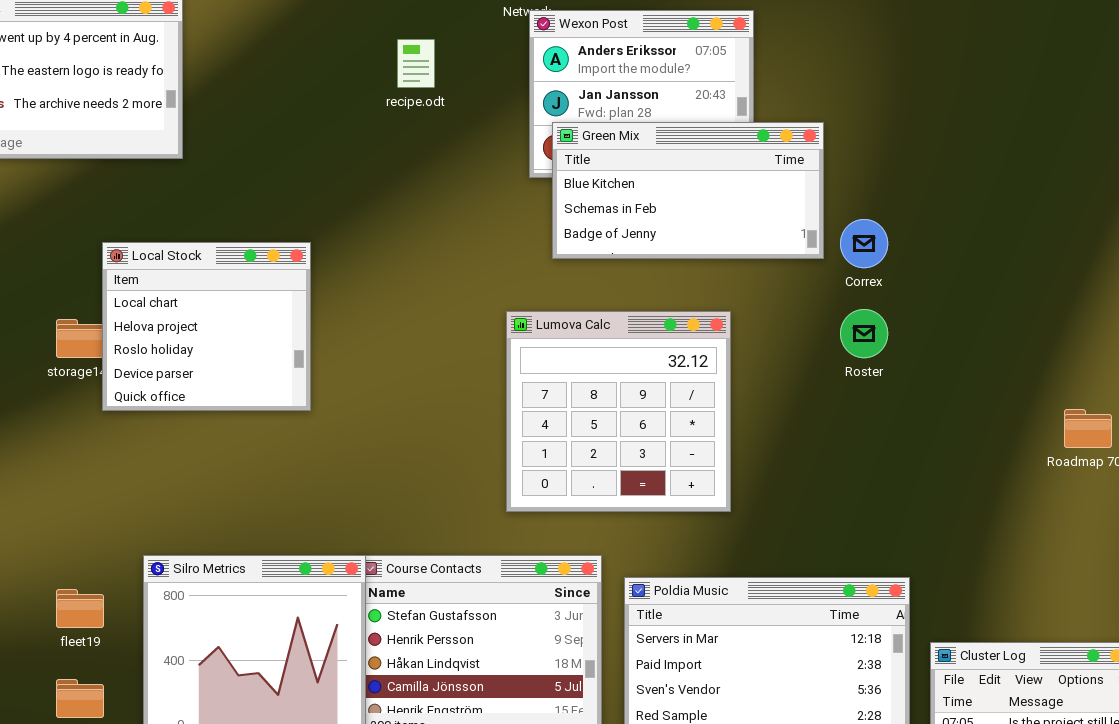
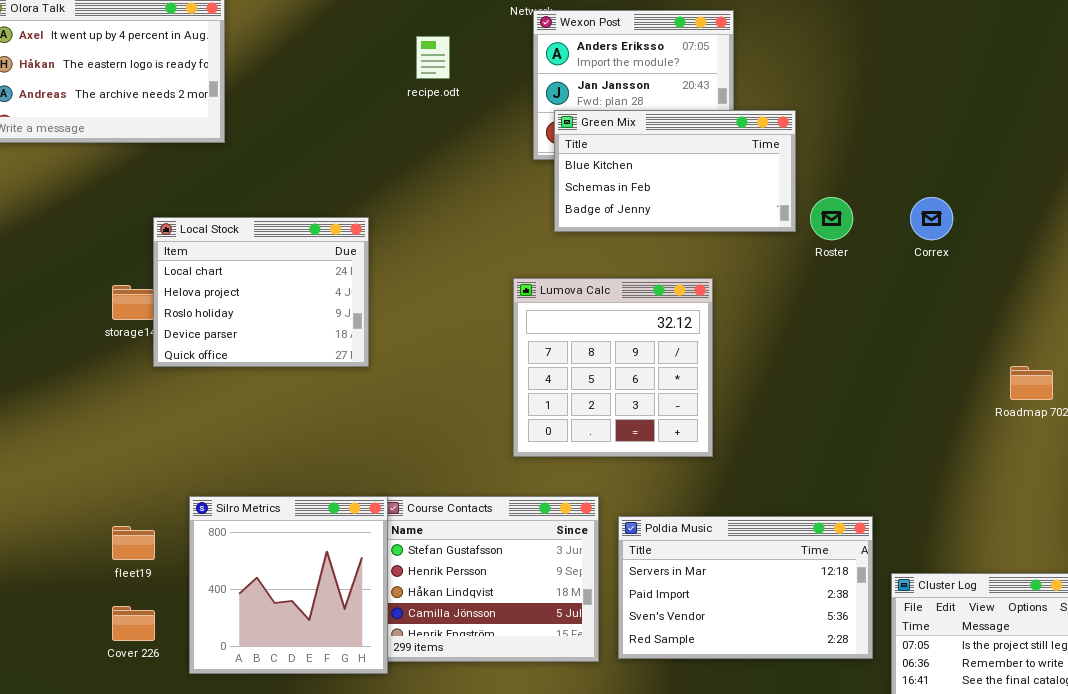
Correx: [840,219,888,268] -> [910,197,953,240], moved
Local Stock: [102,242,311,411] -> [153,217,369,367], resized
Roster: [840,309,888,358] -> [810,197,853,240], moved

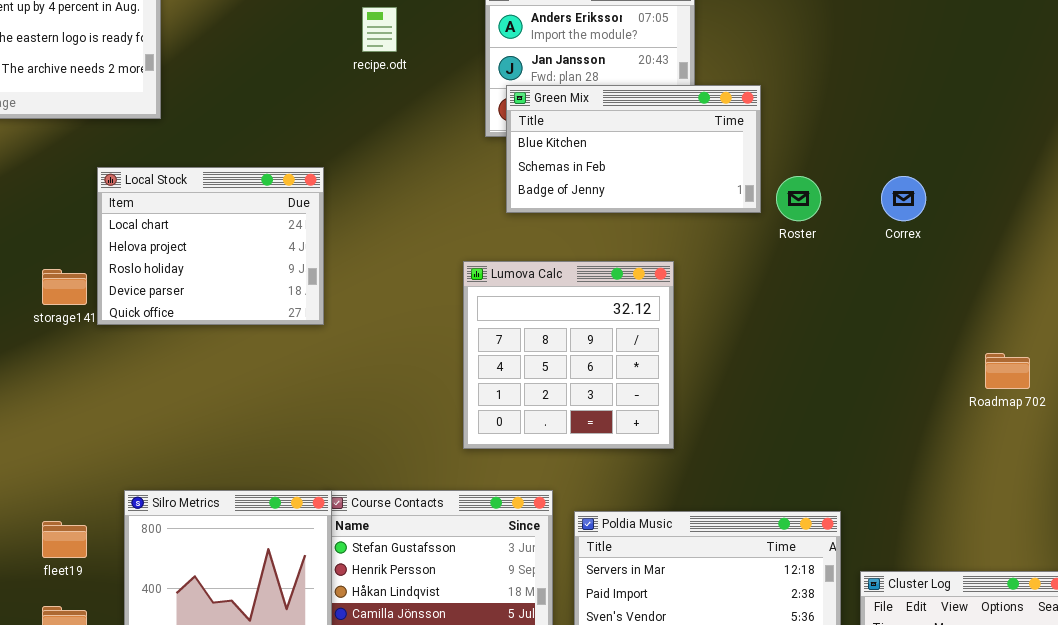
Local Stock: [153,217,369,367] -> [97,167,324,325], moved

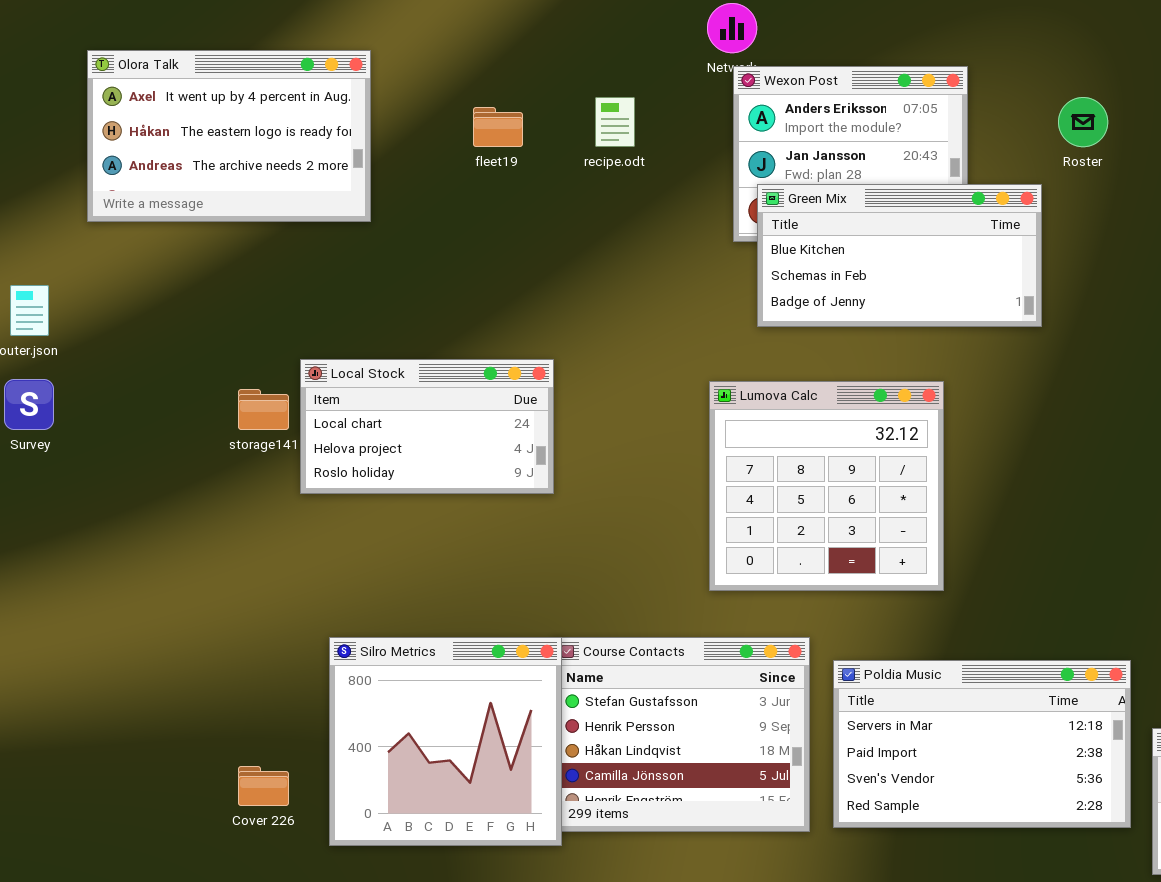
Local Stock: [97,167,324,325] -> [300,359,554,494], moved, resized
Roster: [776,176,821,221] -> [1058,97,1108,147], moved
fleet19: [42,521,87,558] -> [473,107,523,147], moved

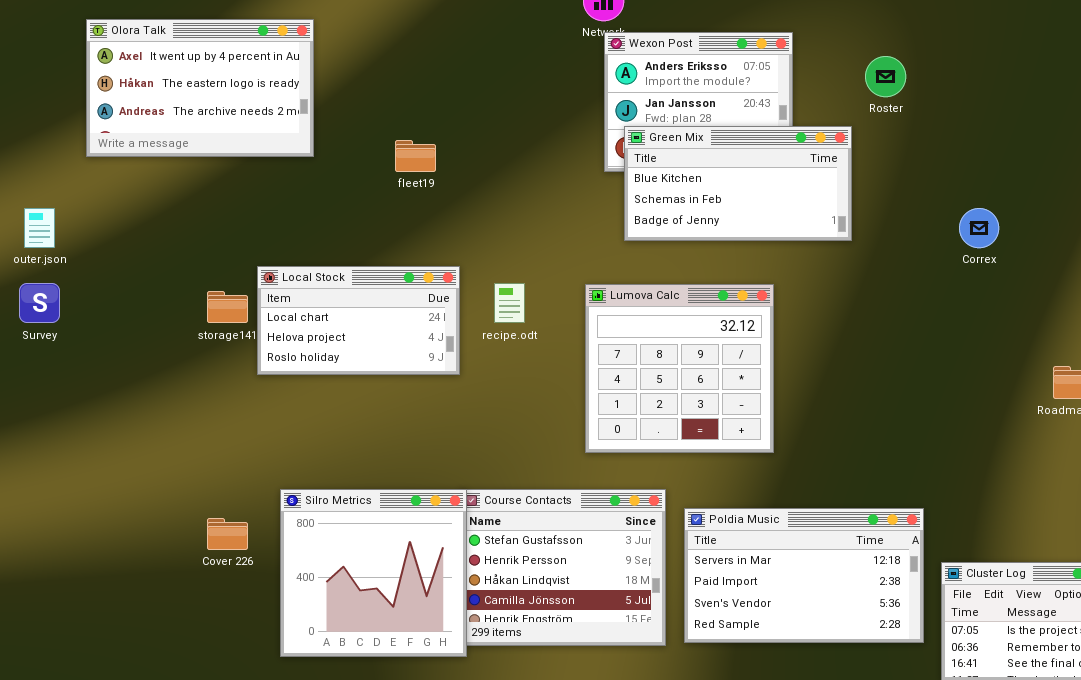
recipe.odt: [595,97,635,147] -> [494,283,525,323], moved
fleet19: [473,107,523,147] -> [395,140,436,172], moved
Cover 226: [238,766,289,806] -> [207,518,248,550], moved

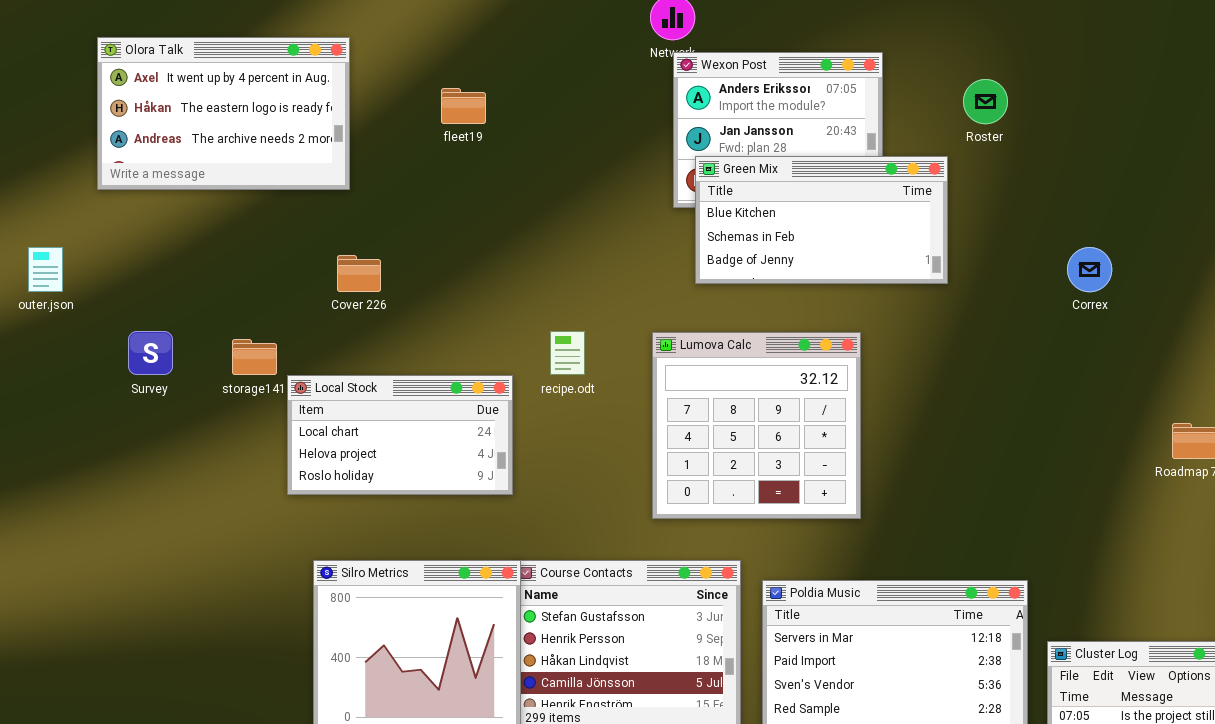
fleet19: [395,140,436,172] -> [441,88,486,124], moved
Local Stock: [257,266,460,375] -> [287,375,513,495], moved
Survey: [19,283,60,323] -> [128,331,173,375], moved
Cover 226: [207,518,248,550] -> [337,255,381,292], moved

